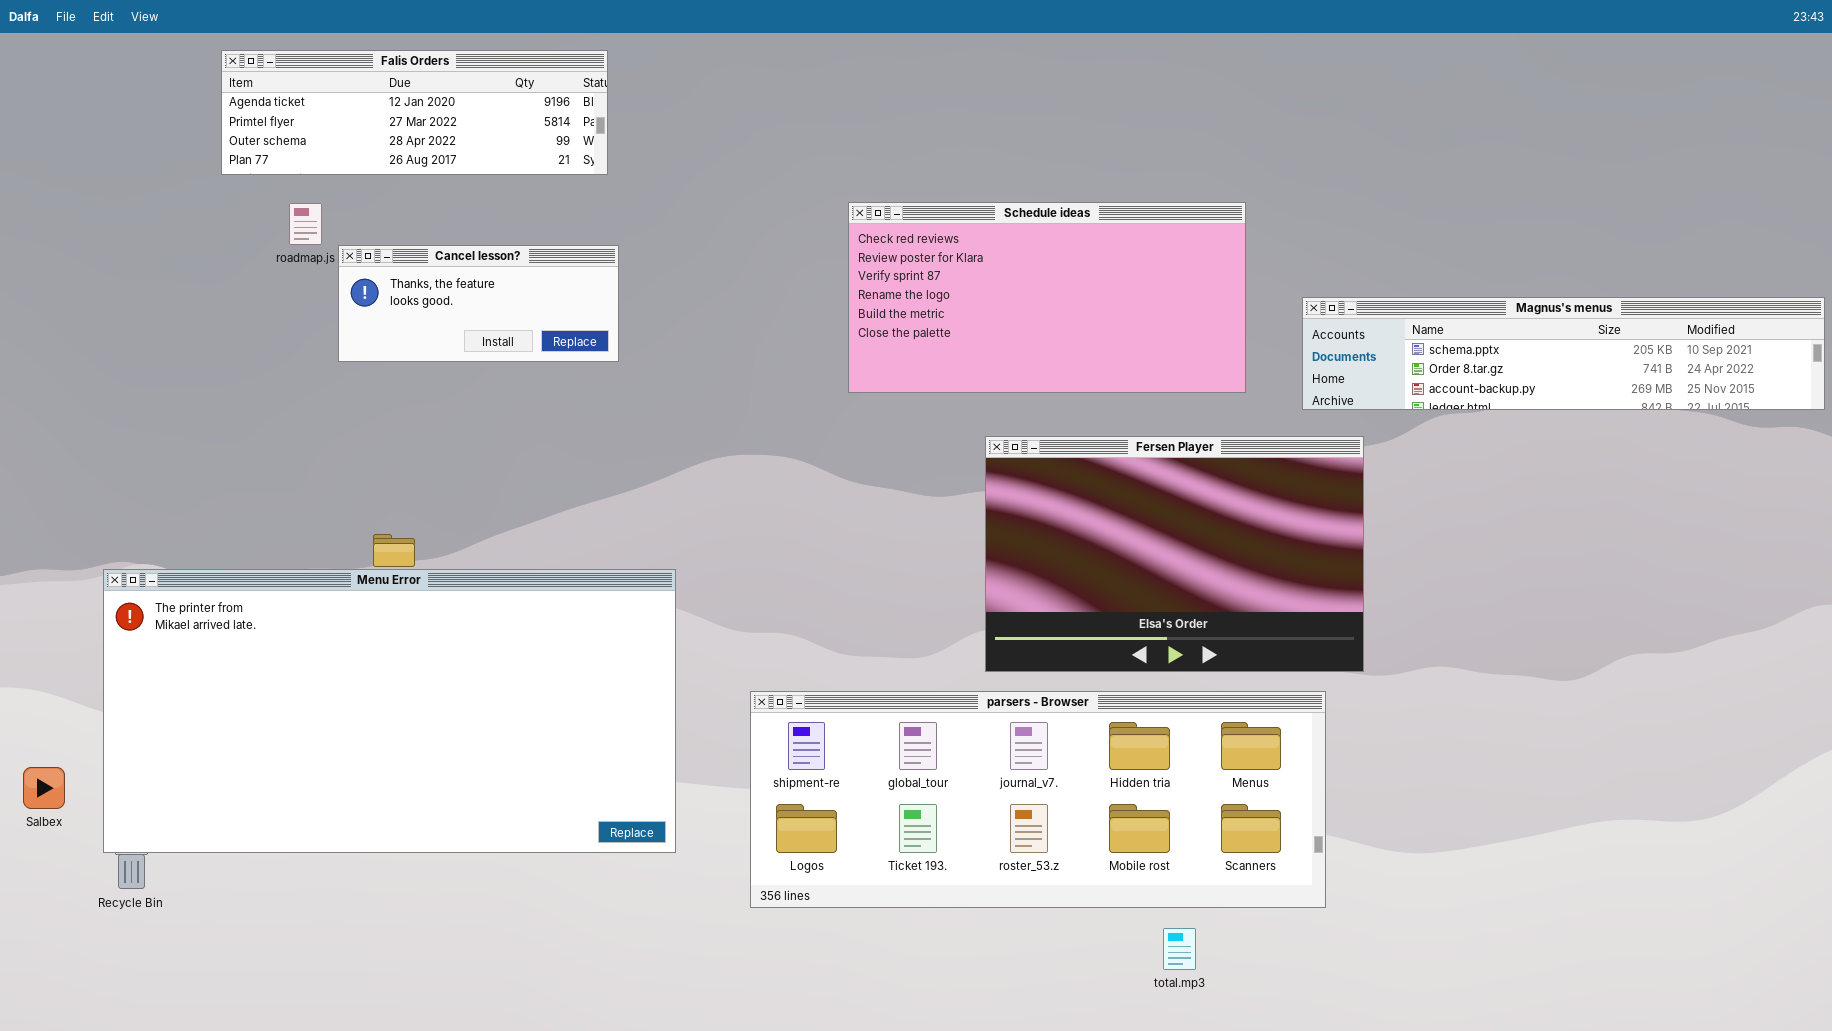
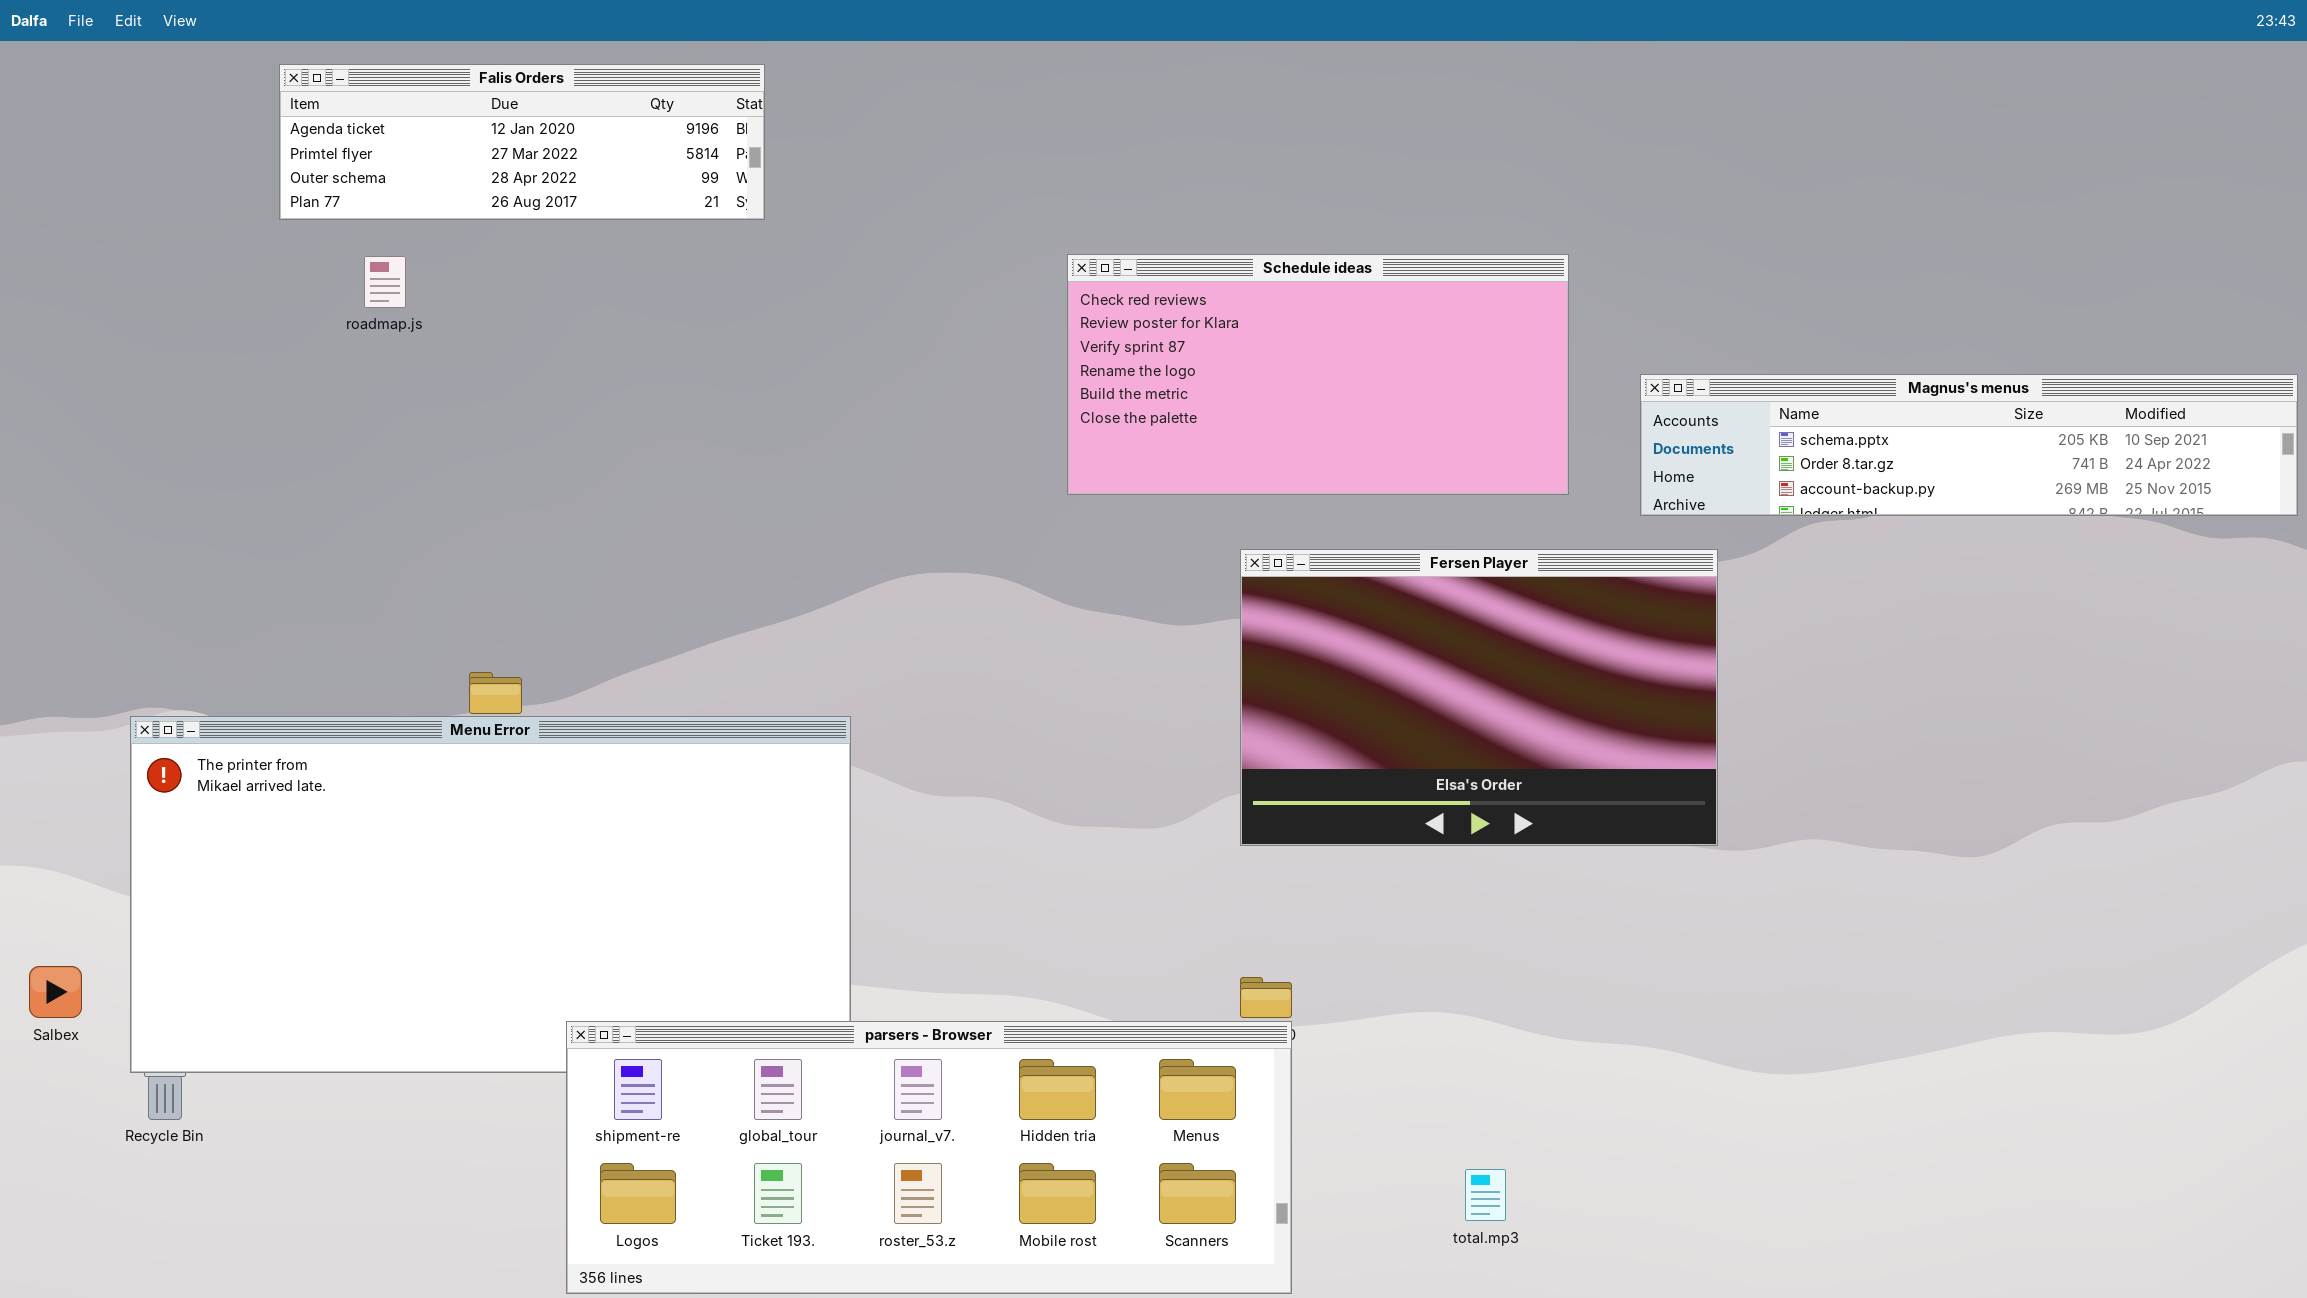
Cancel lesson?: [338,245,619,362] -> none, closed
parsers - Browser: [750,691,1326,908] -> [566,1021,1292,1294], moved

